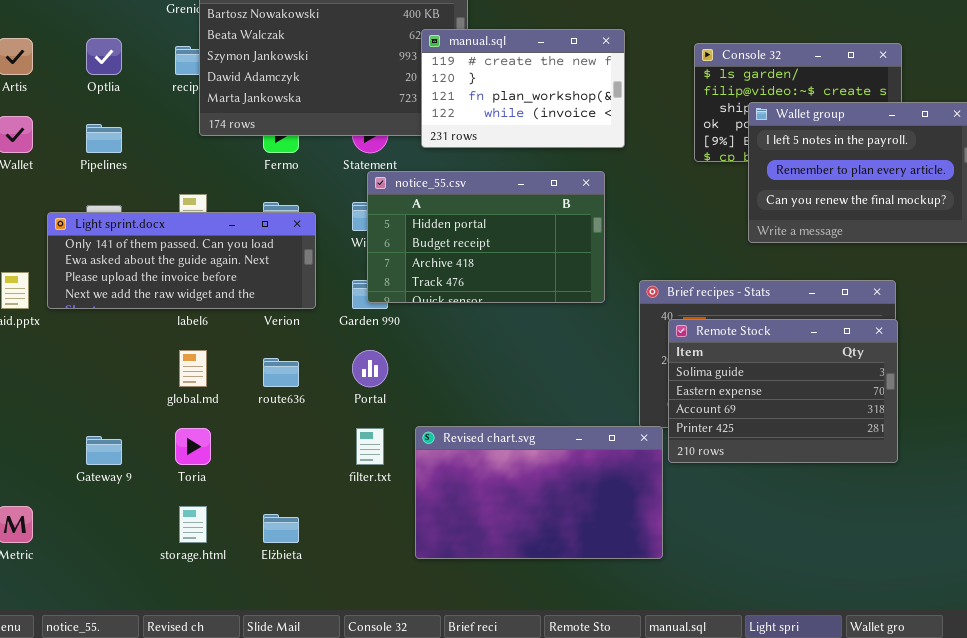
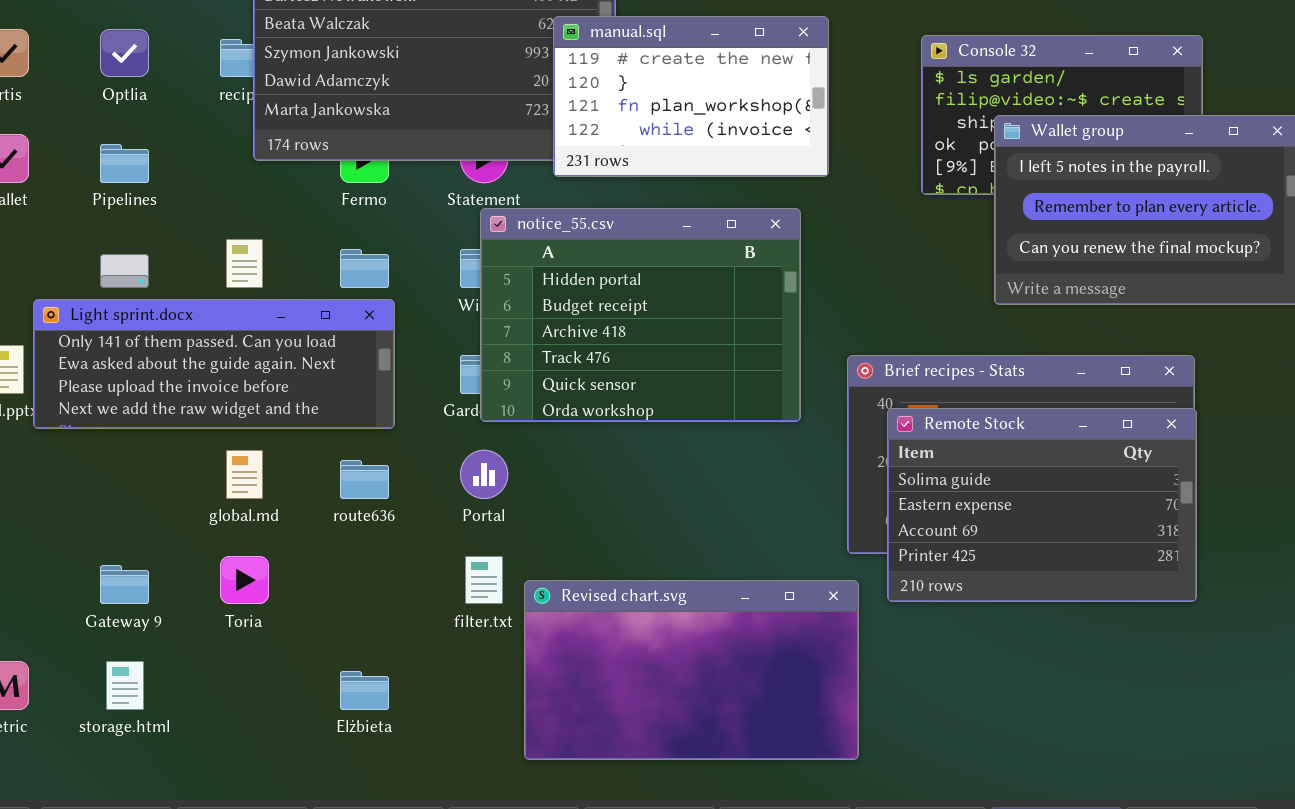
notice_55.csv: [367,171,605,303] -> [480,208,801,422], resized
Light sprint.docx: [47,212,316,309] -> [33,299,395,429], moved
Revised chart.svg: [415,426,663,559] -> [524,580,859,760], moved
storage.html: [179,506,207,543] -> [106,661,144,710], moved

